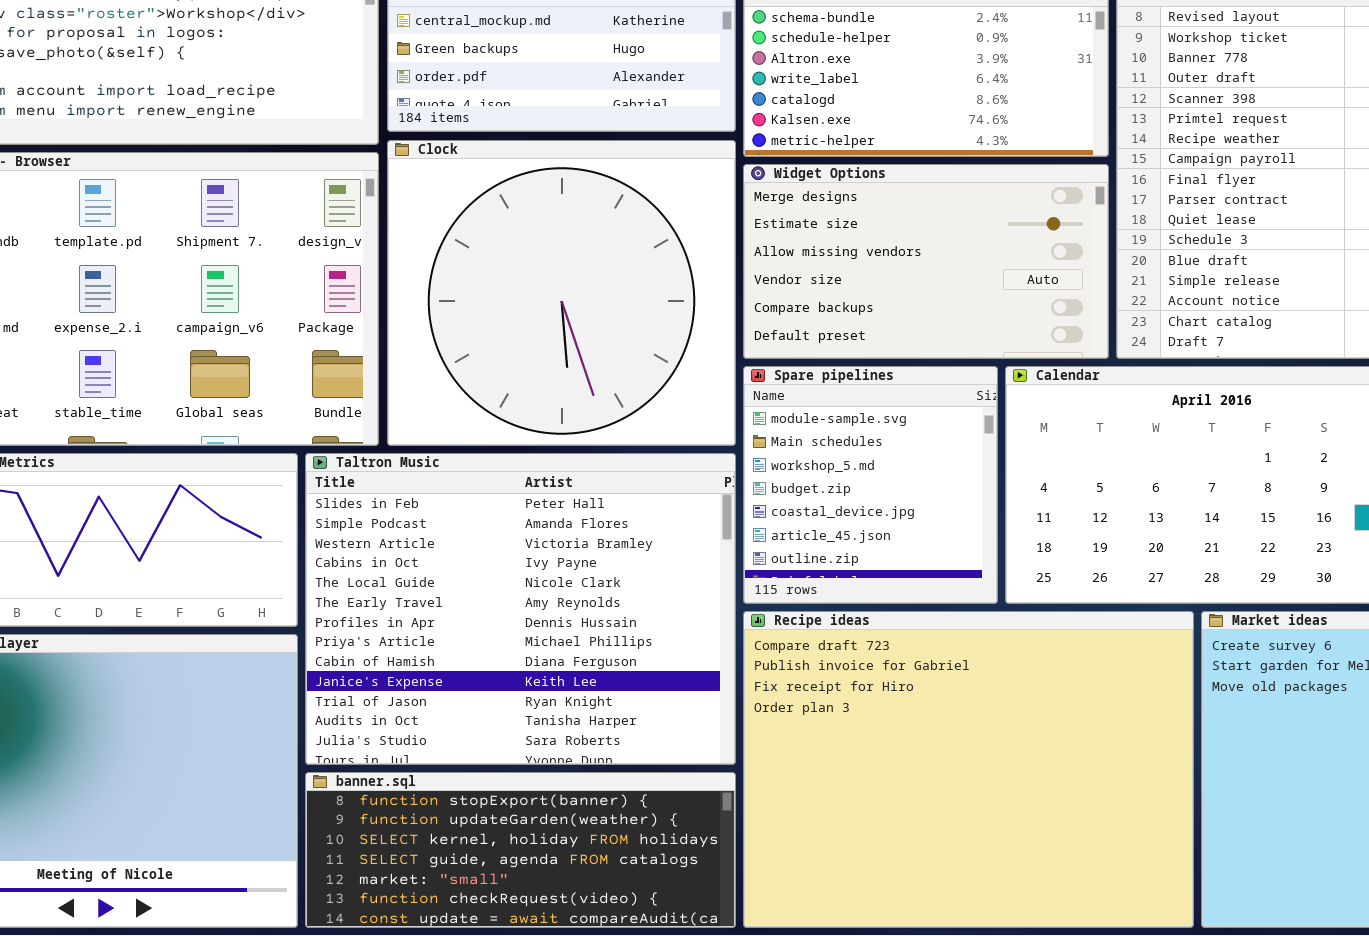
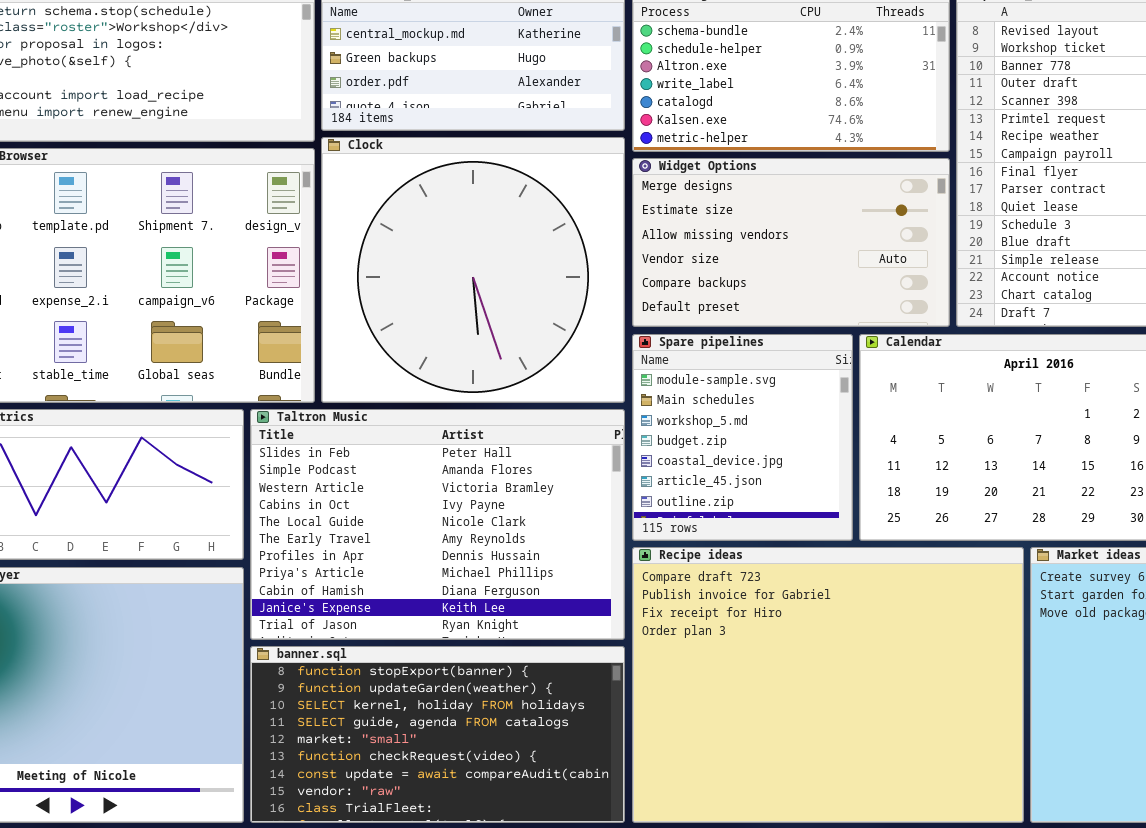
Taltron Music: [305,453,736,765] -> [250,409,625,640], resized
banner.sql: [305,772,736,928] -> [250,646,625,823], resized

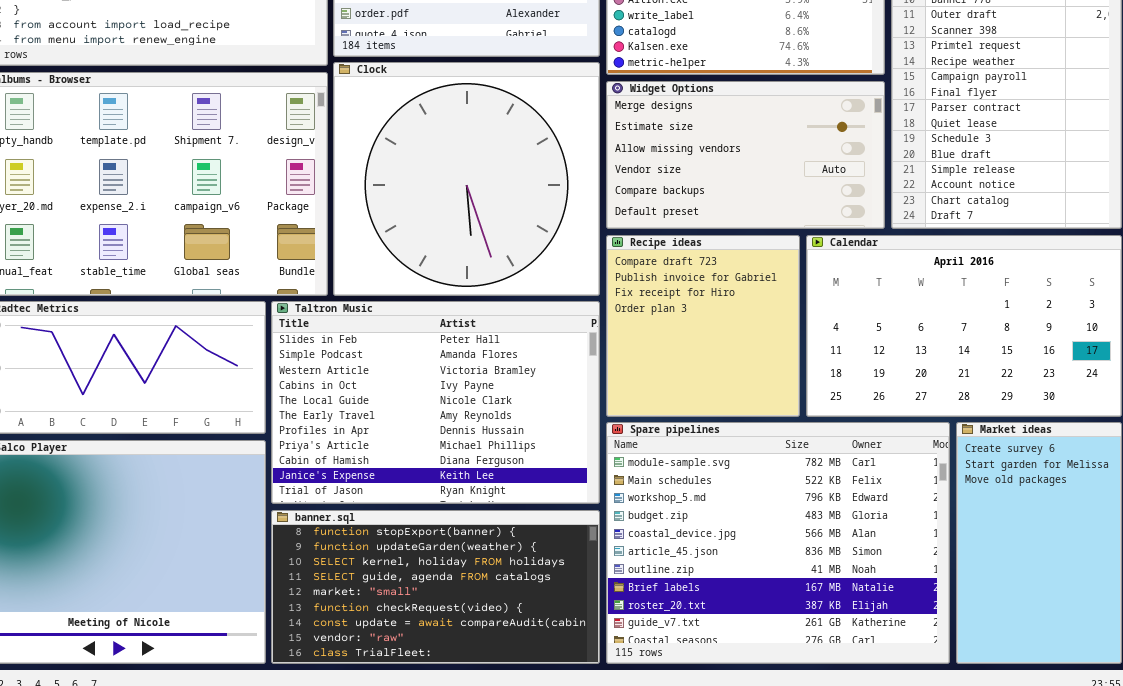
Spare pipelines: [632,334,853,541] -> [606,422,950,664], moved, resized
Recipe ideas: [632,547,1024,823] -> [606,235,800,417], moved, resized

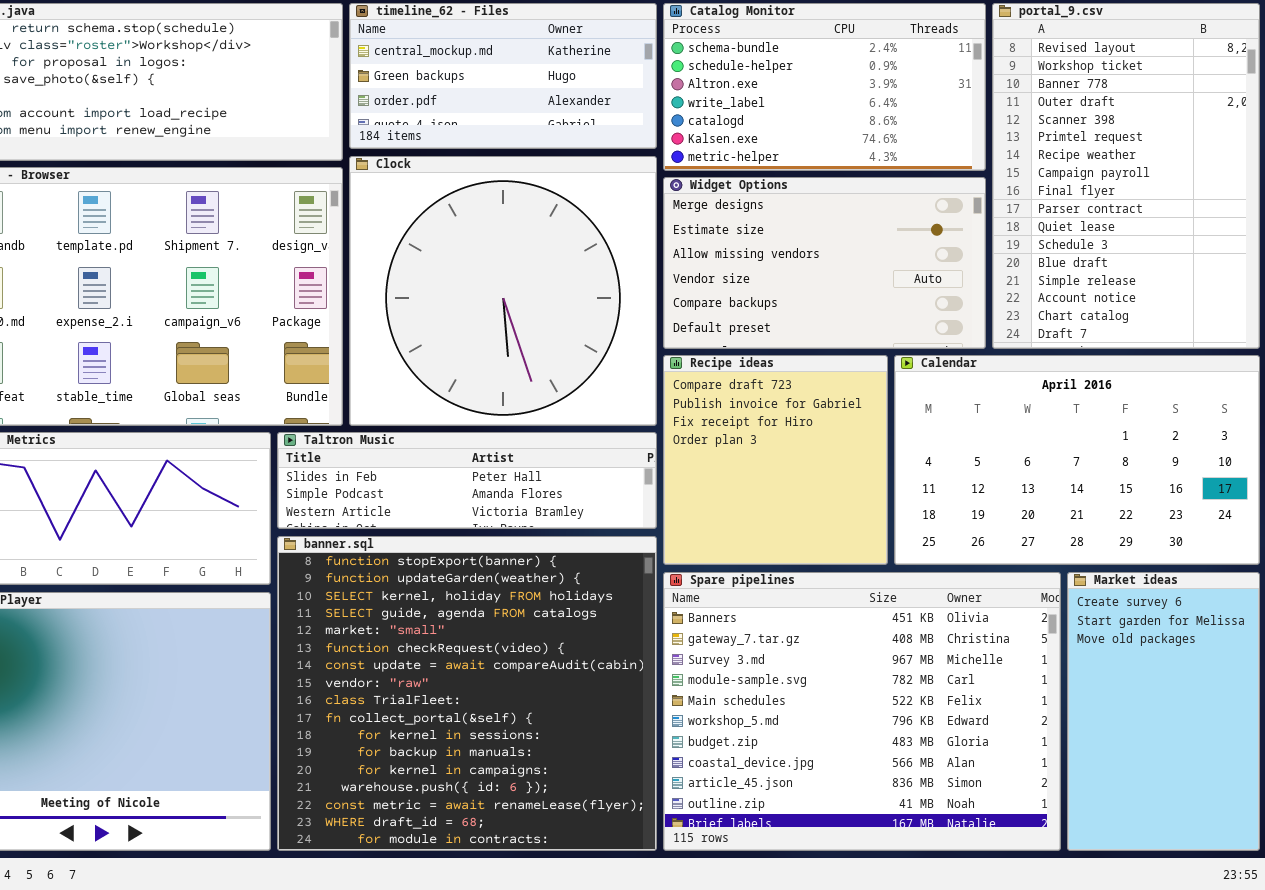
Taltron Music: [271,301,600,504] -> [277,432,657,529], resized
Spare pipelines: [606,422,950,664] -> [663,572,1061,851], scrolled up 3 rows
banner.sql: [271,510,600,664] -> [277,536,657,851], resized

